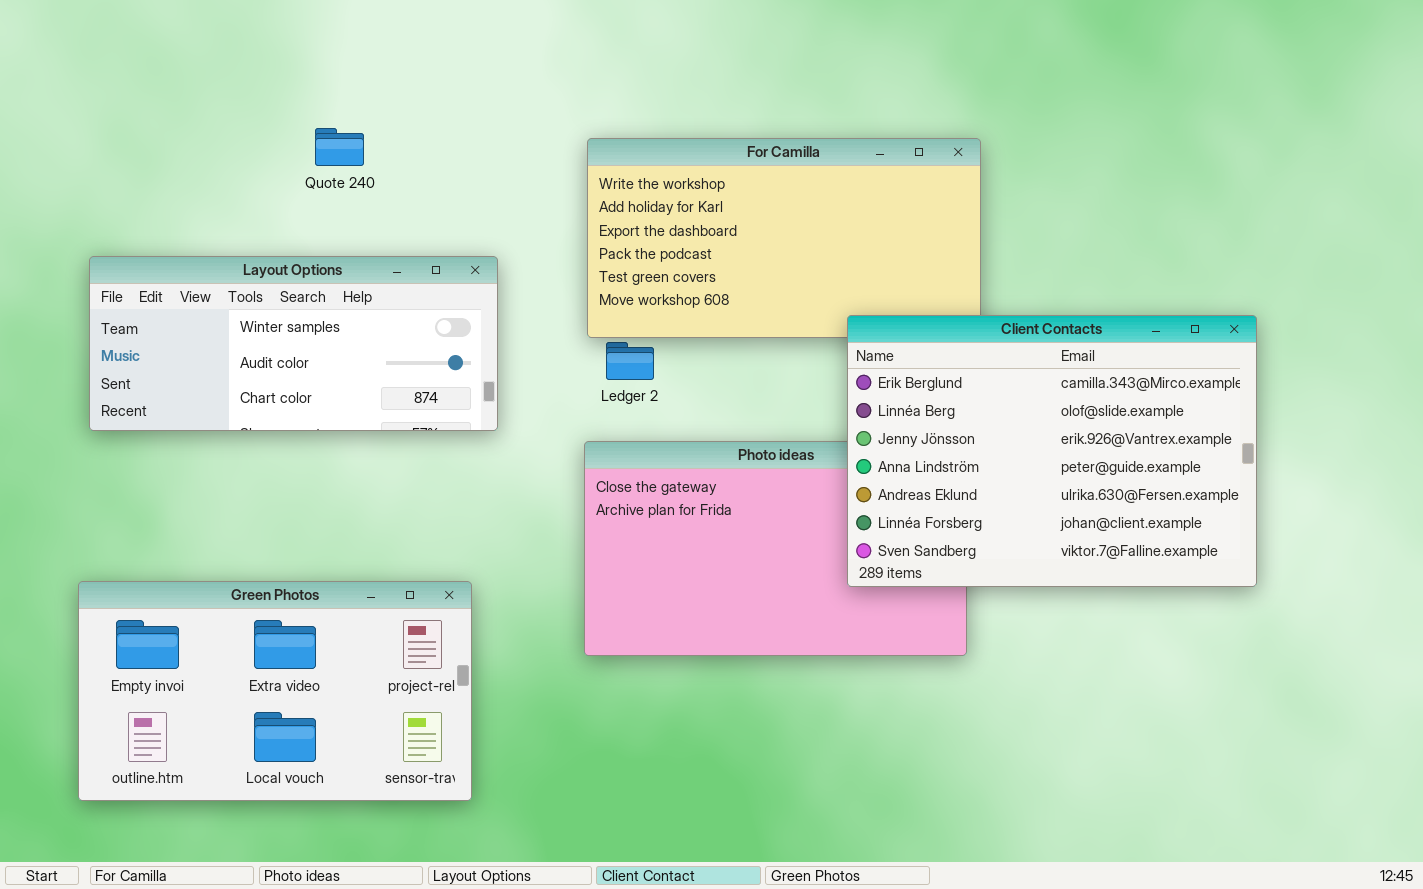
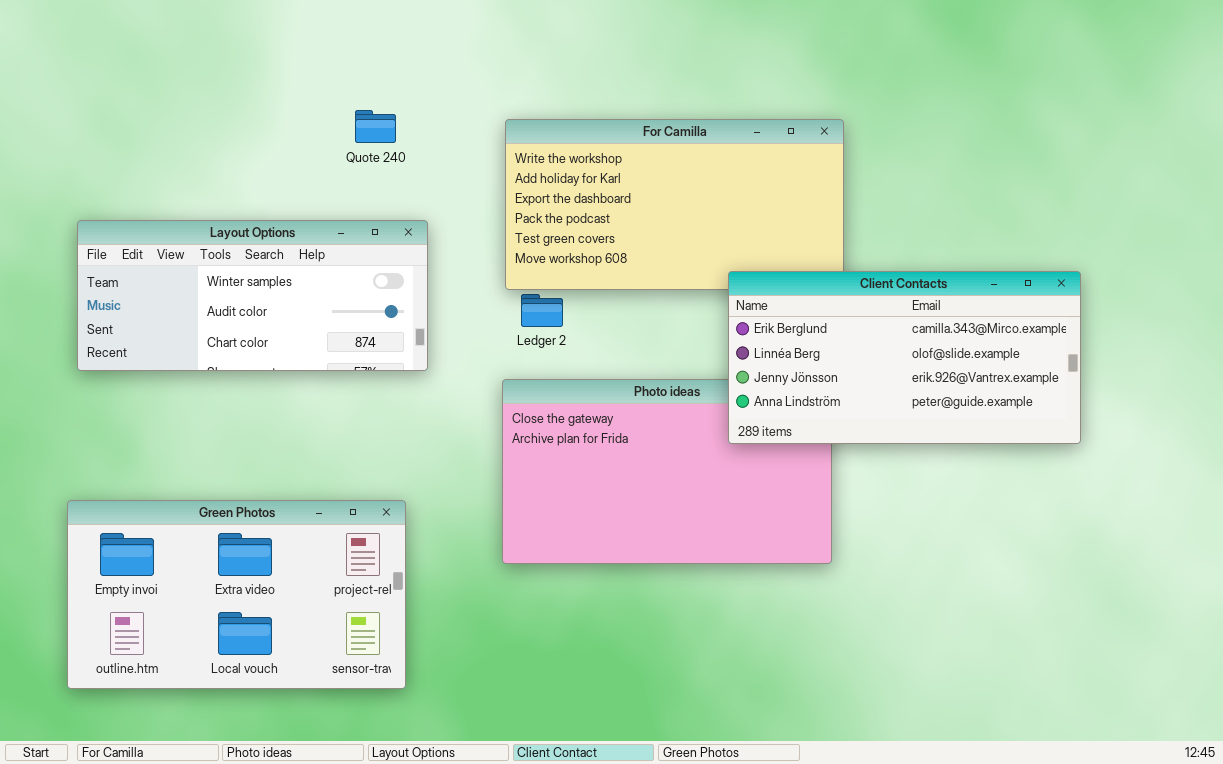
Quote 240: [315,128,364,166] -> [355,110,396,143], moved
Client Contacts: [847,315,1257,587] -> [728,271,1081,444], resized

